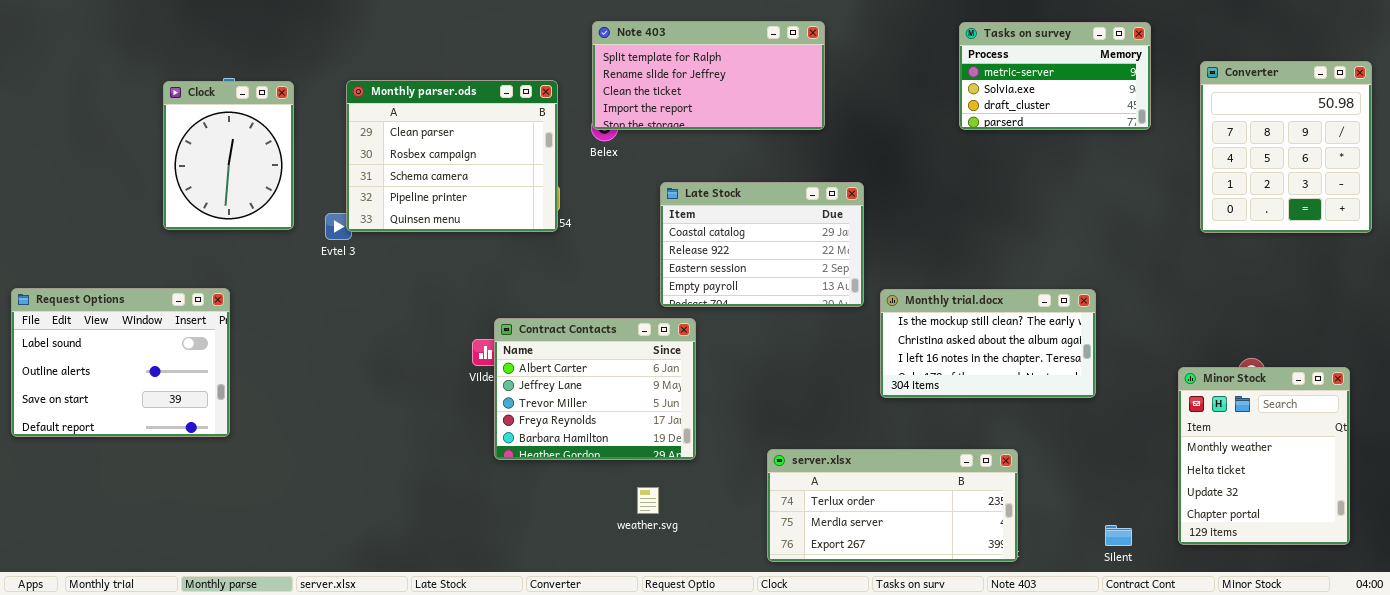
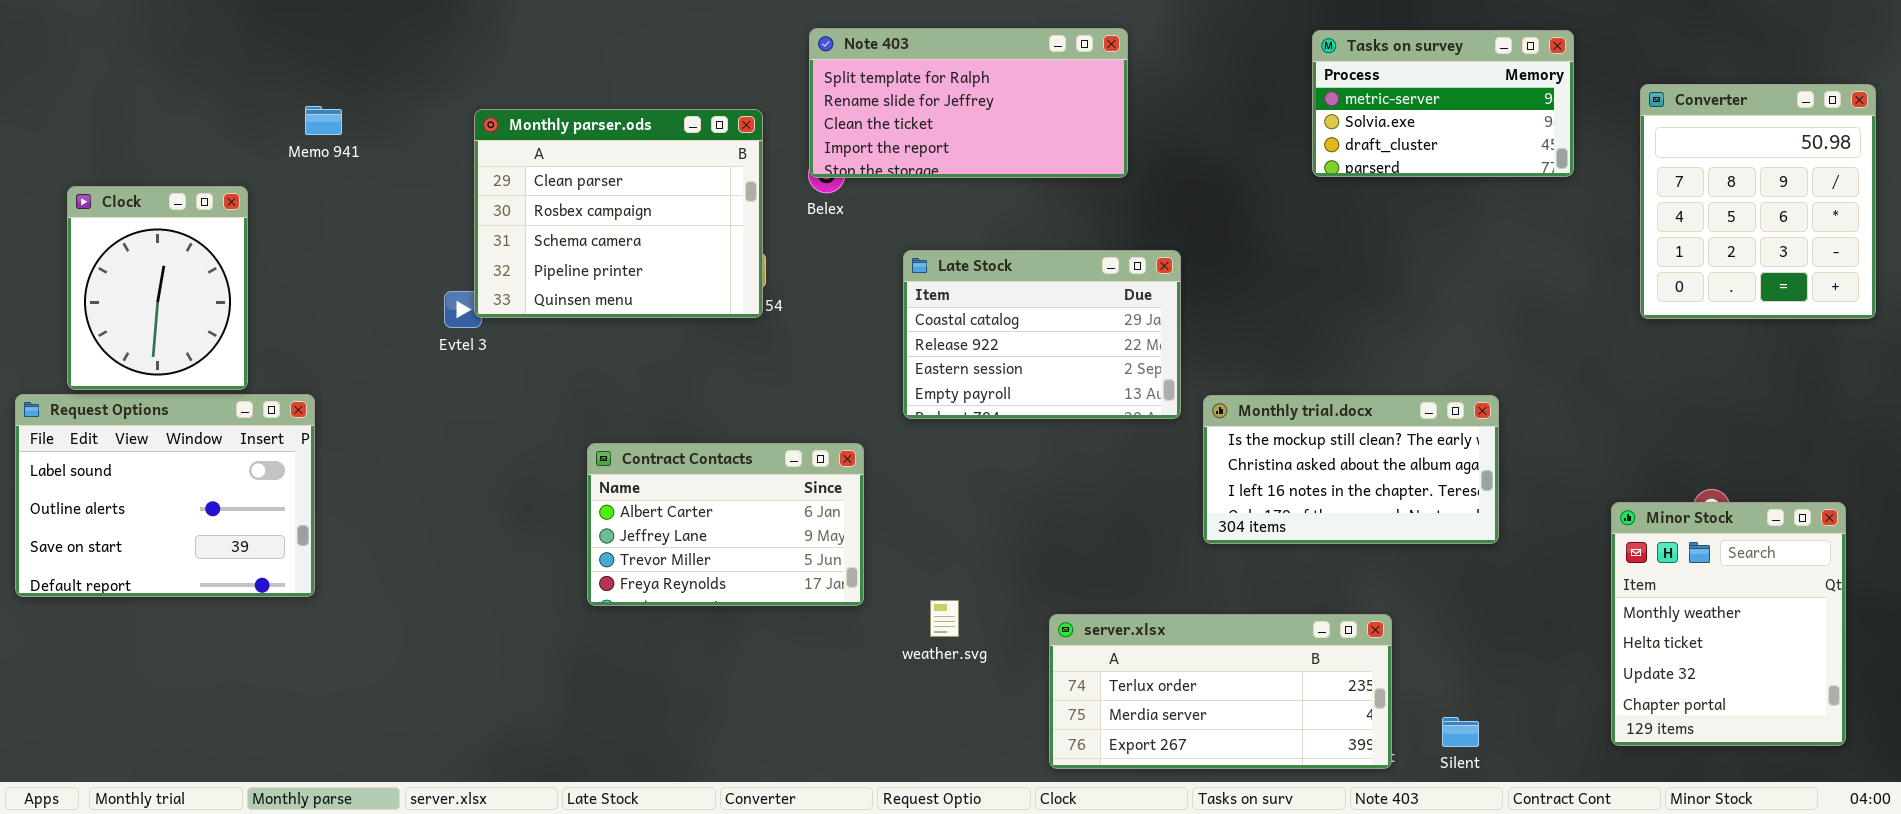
Clock: [163,81,294,230] -> [67,186,248,390], moved
Contract Contacts: [494,318,696,460] -> [587,443,864,606], moved, resized
weather.svg: [637,487,659,514] -> [930,600,959,637], moved
Silent: [1105,525,1132,546] -> [1442,717,1479,747], moved

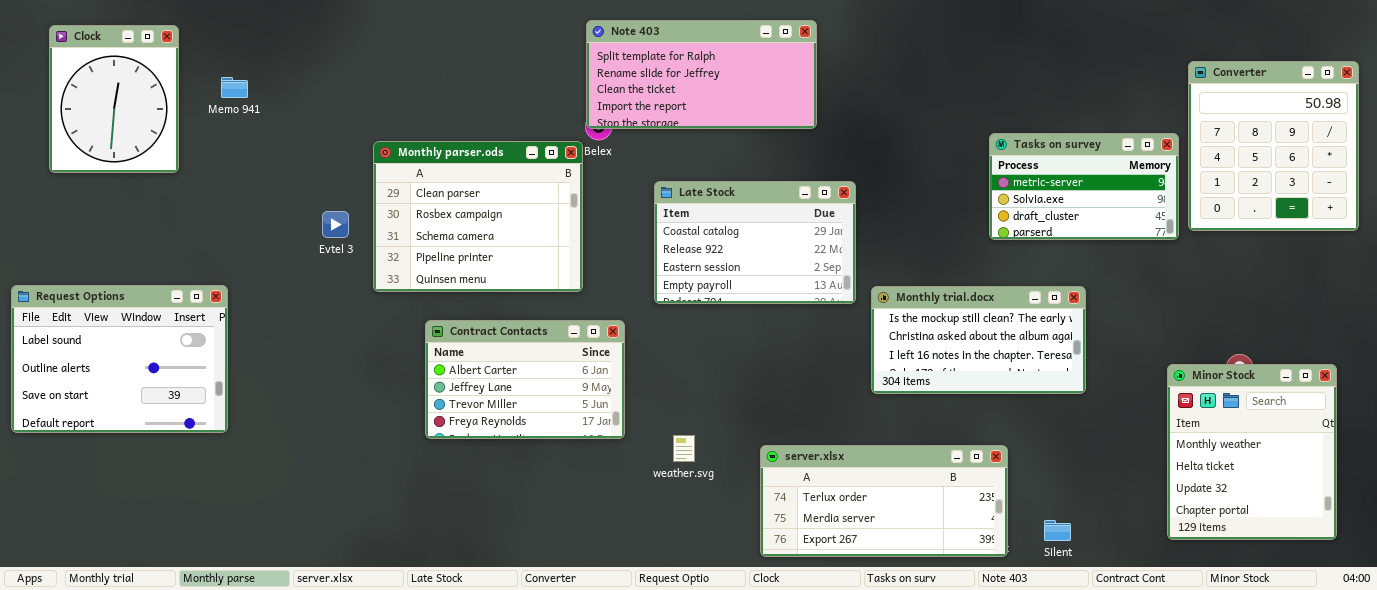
Tasks on survey: [1312,30,1574,177] -> [989,133,1179,240], moved
Monthly parser.ods: [474,109,763,318] -> [373,141,583,292], moved
Clock: [67,186,248,390] -> [49,25,179,173], moved

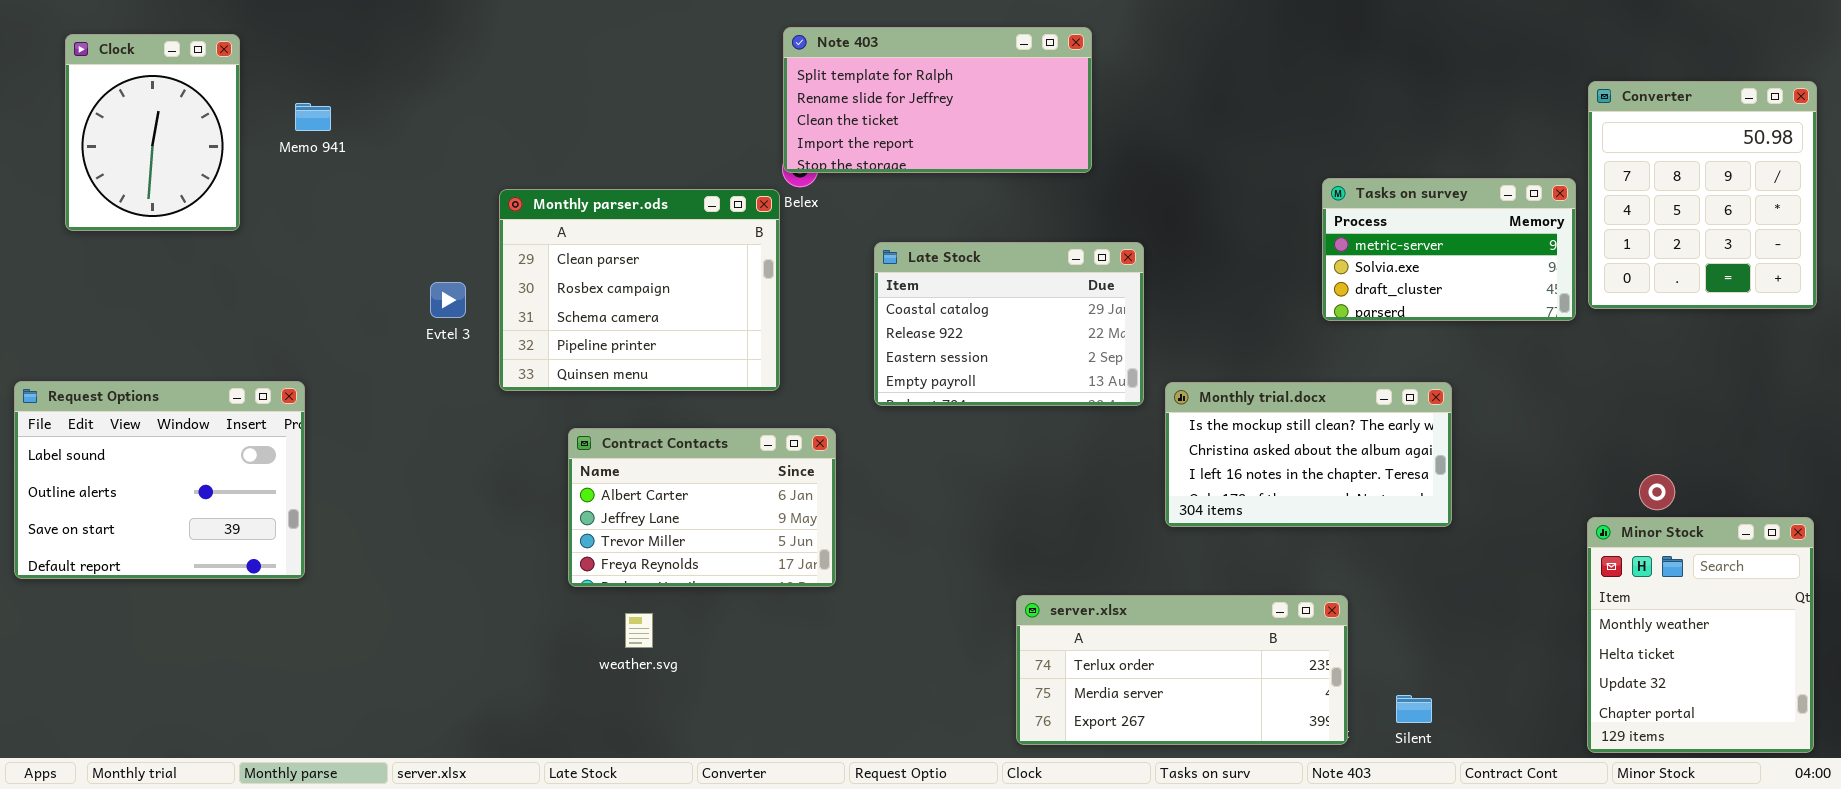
Minor Stock: [1167,364,1337,540] -> [1587,517,1814,753], moved
weather.svg: [673,435,695,462] -> [625,613,653,648], moved

